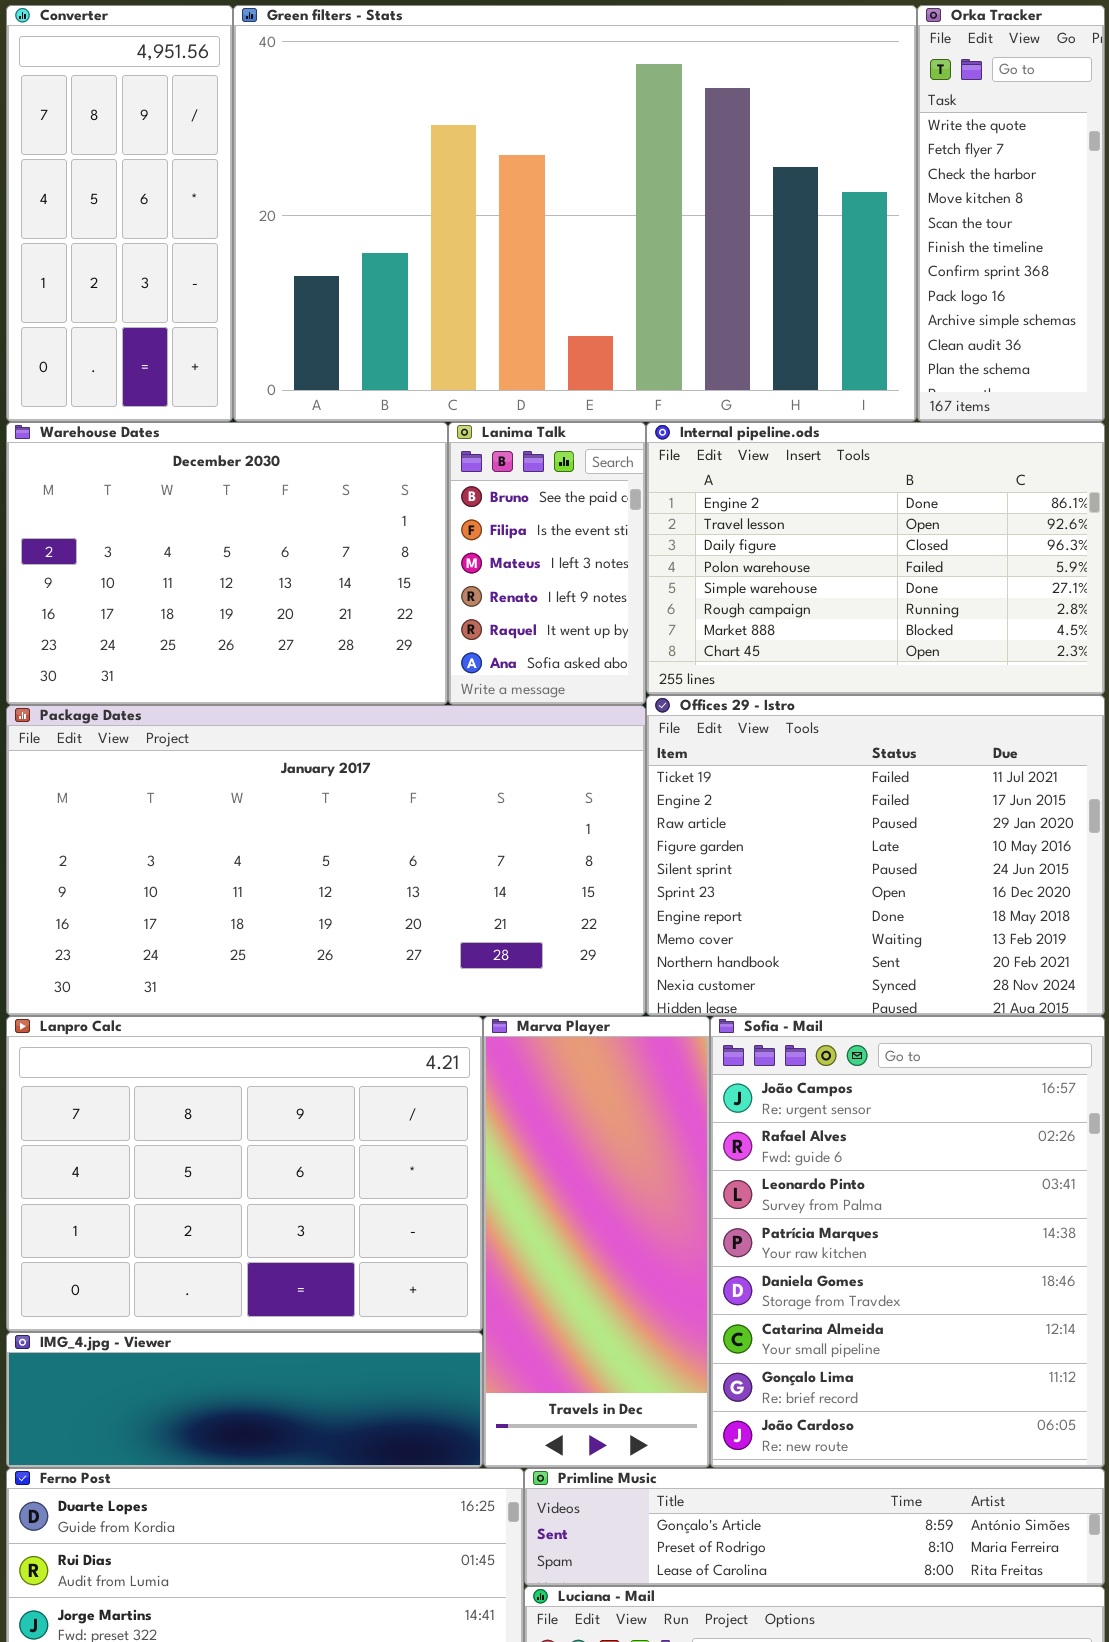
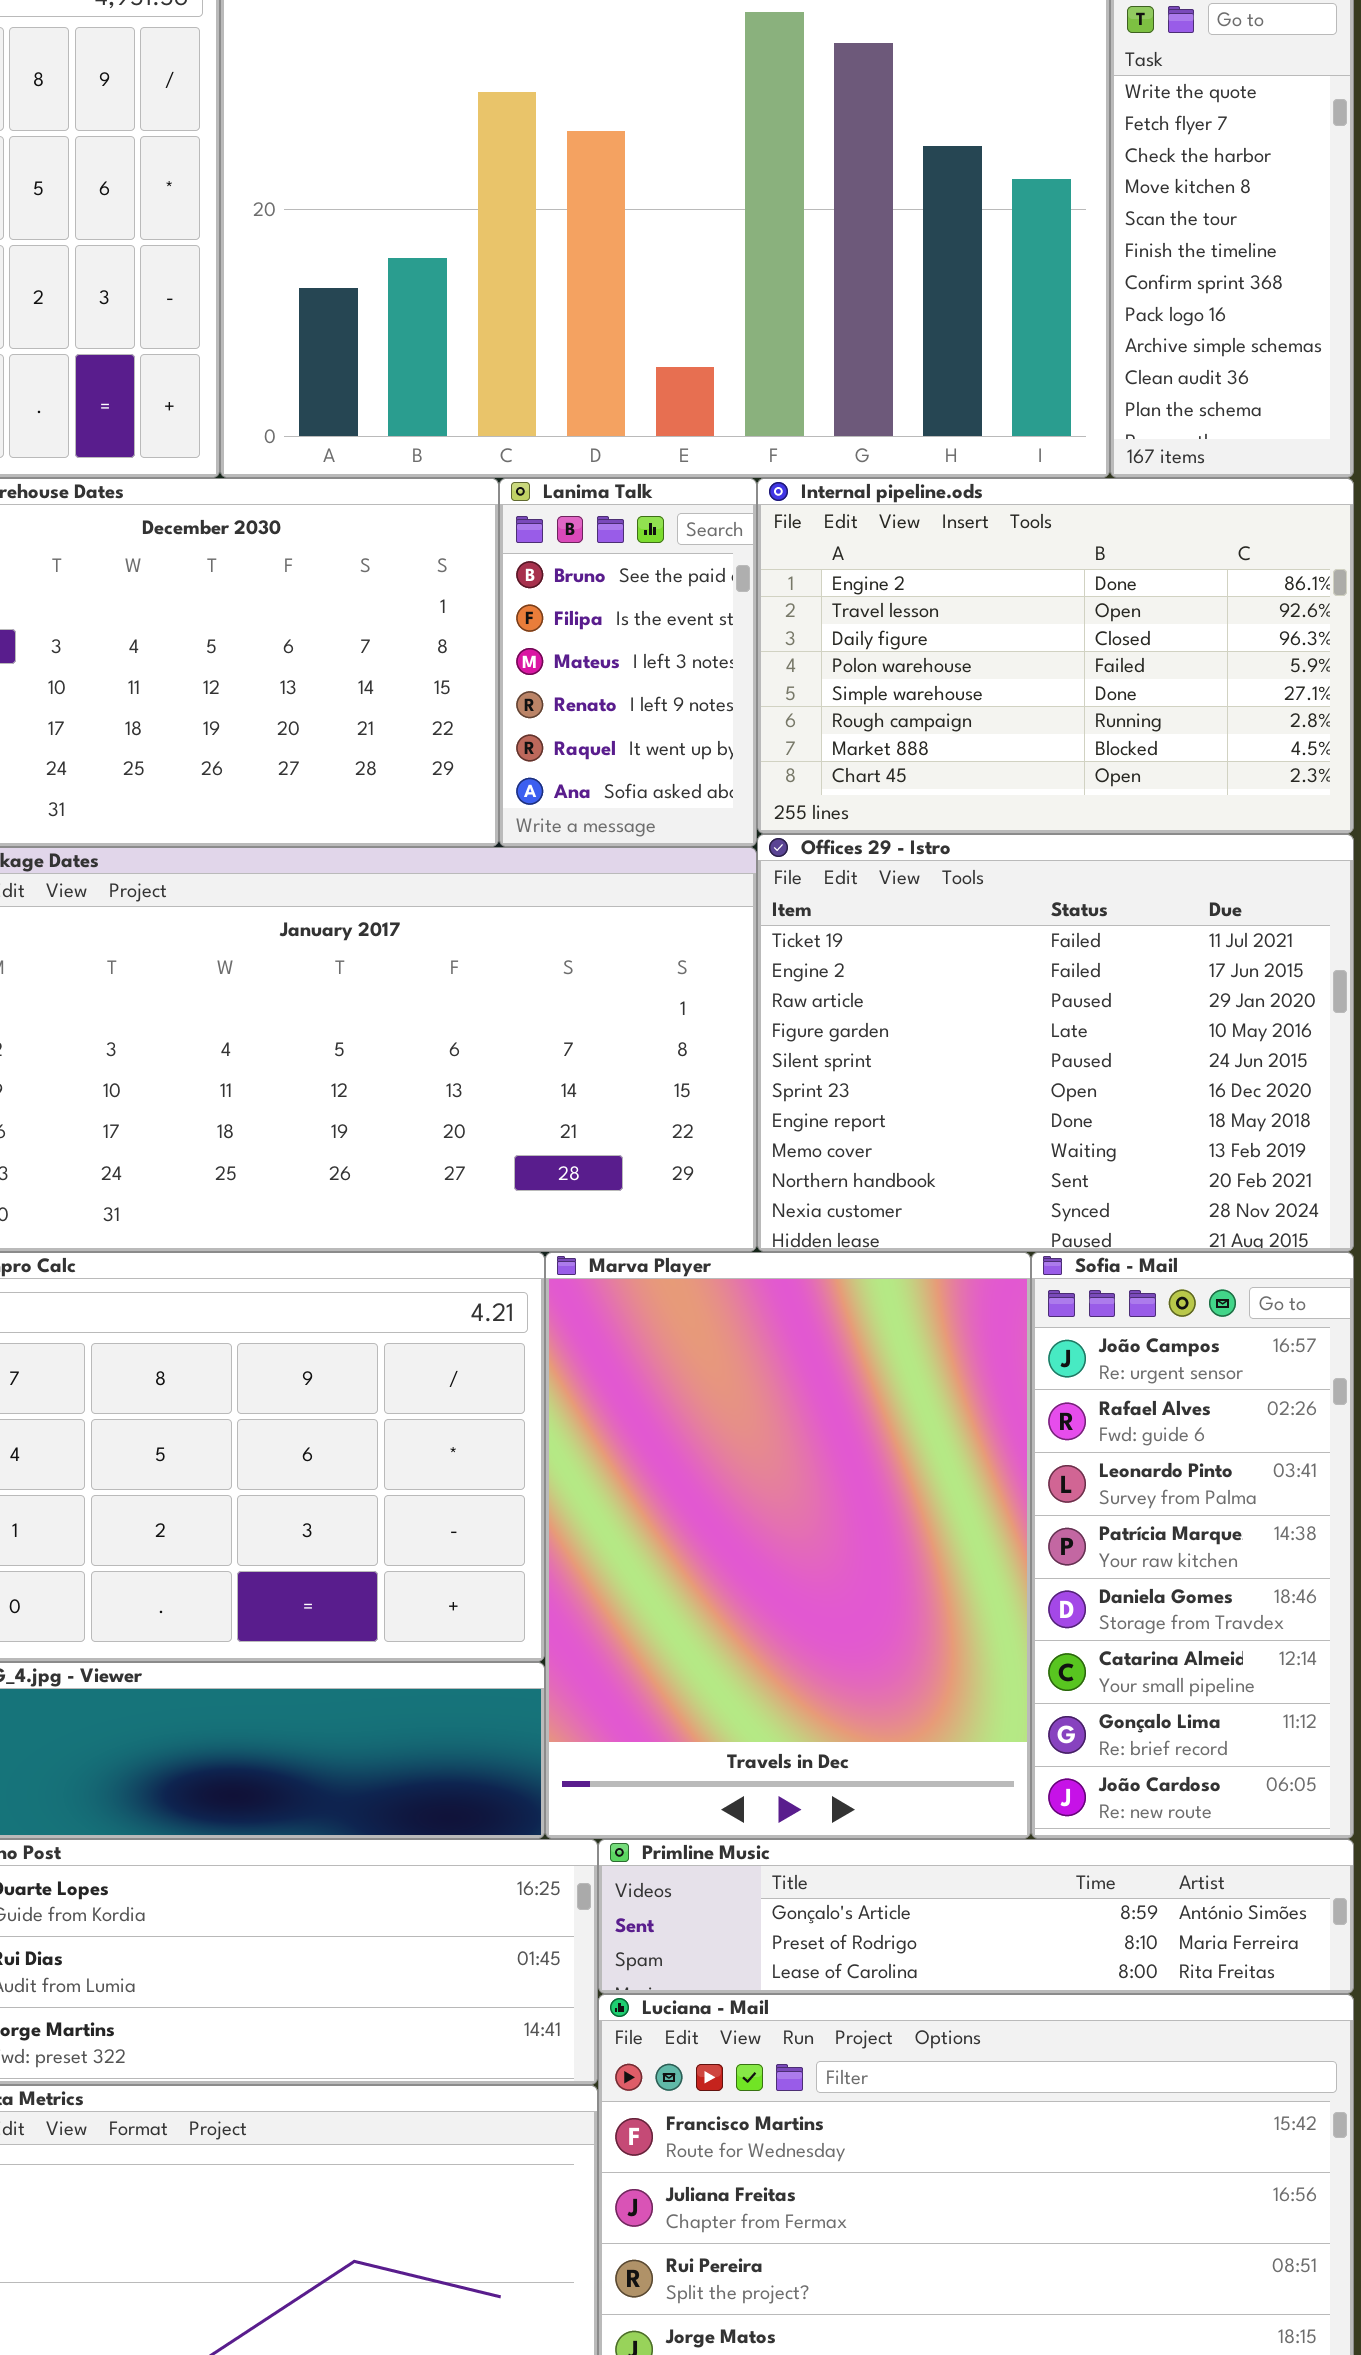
Marva Player: [483,1016,710,1468] -> [545,1252,1031,1839], resized
Sofia - Mail: [710,1016,1105,1468] -> [1031,1252,1354,1839], resized

